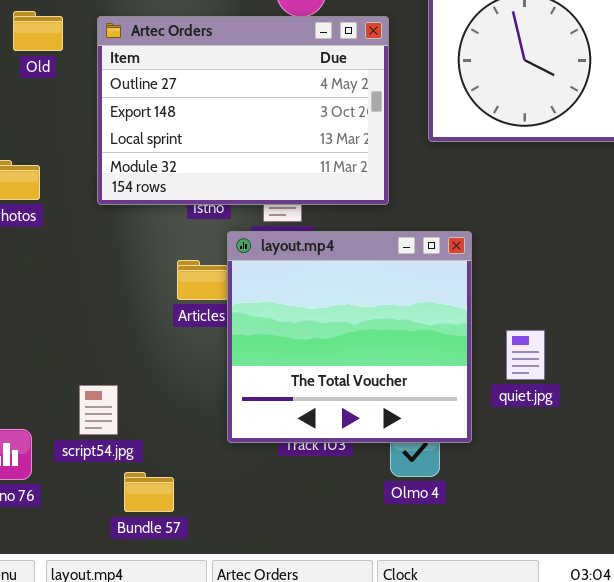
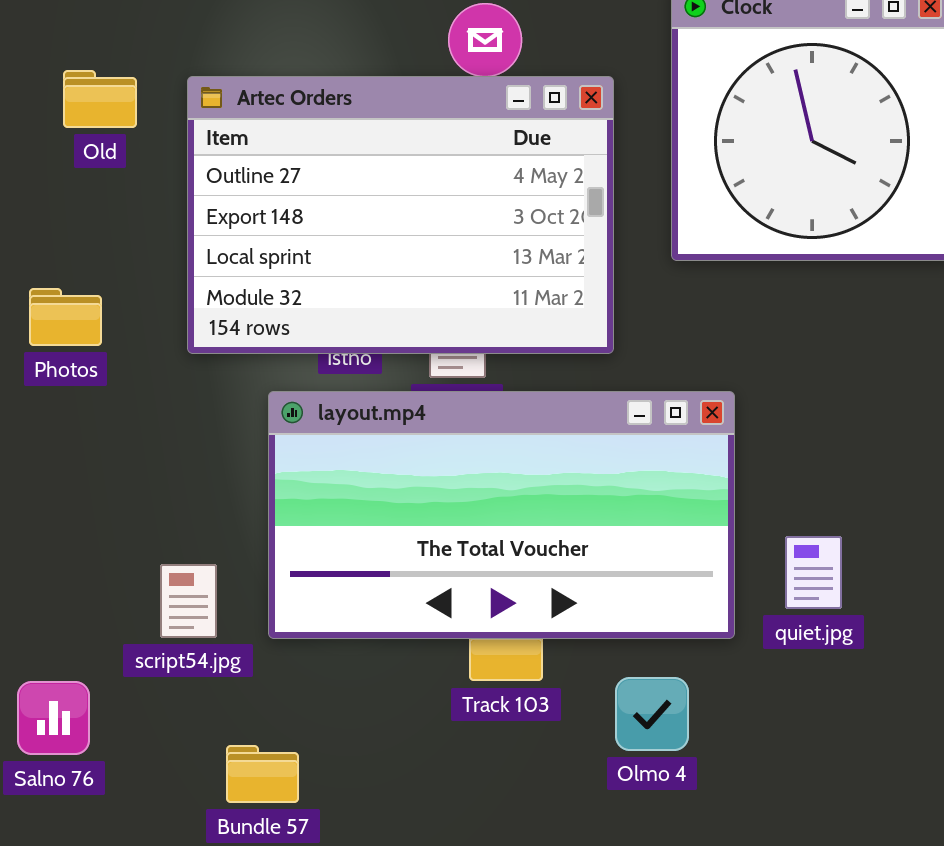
layout.mp4: [227,231,472,443] -> [268,391,735,639], resized
script54.jpg: [79,385,118,435] -> [160,564,217,638], moved

